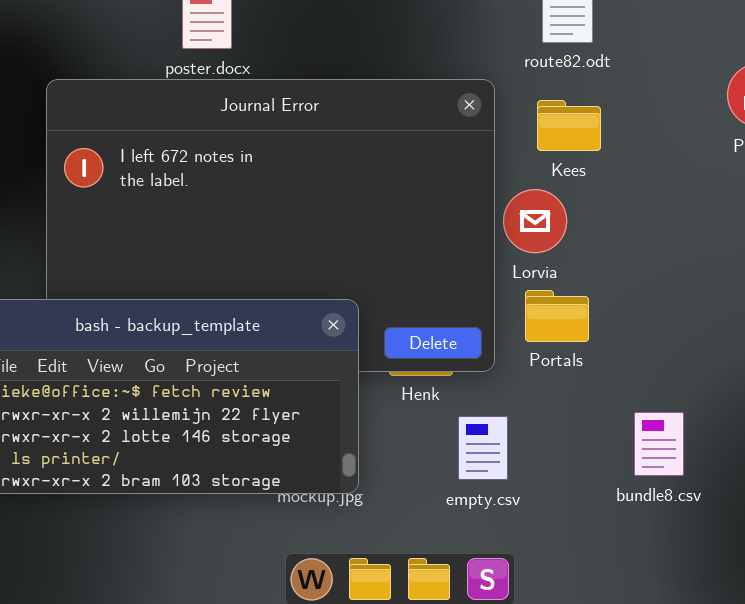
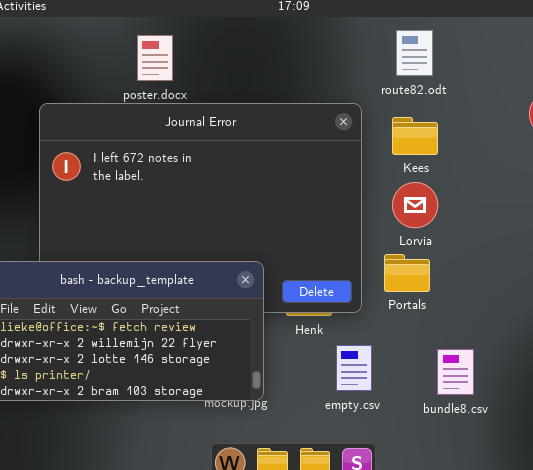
Lorvia: [503,189,567,253] -> [392,182,438,228], moved
bundle8.csv: [634,412,684,476] -> [437,349,474,395], moved

